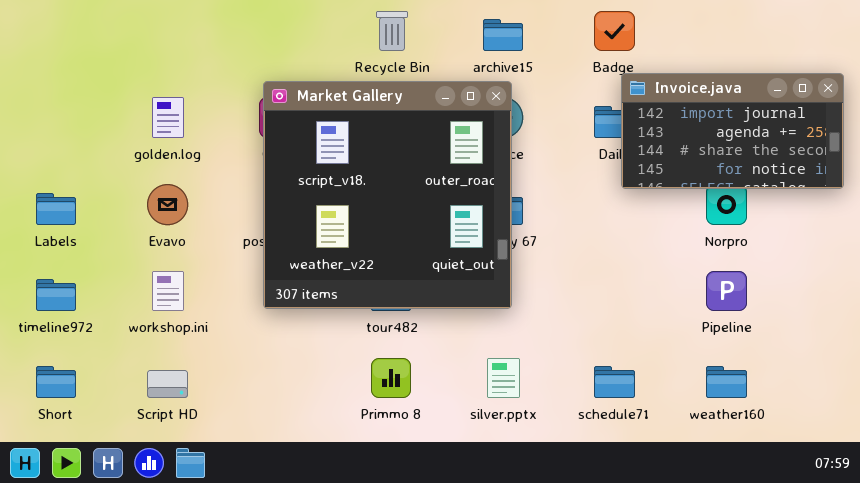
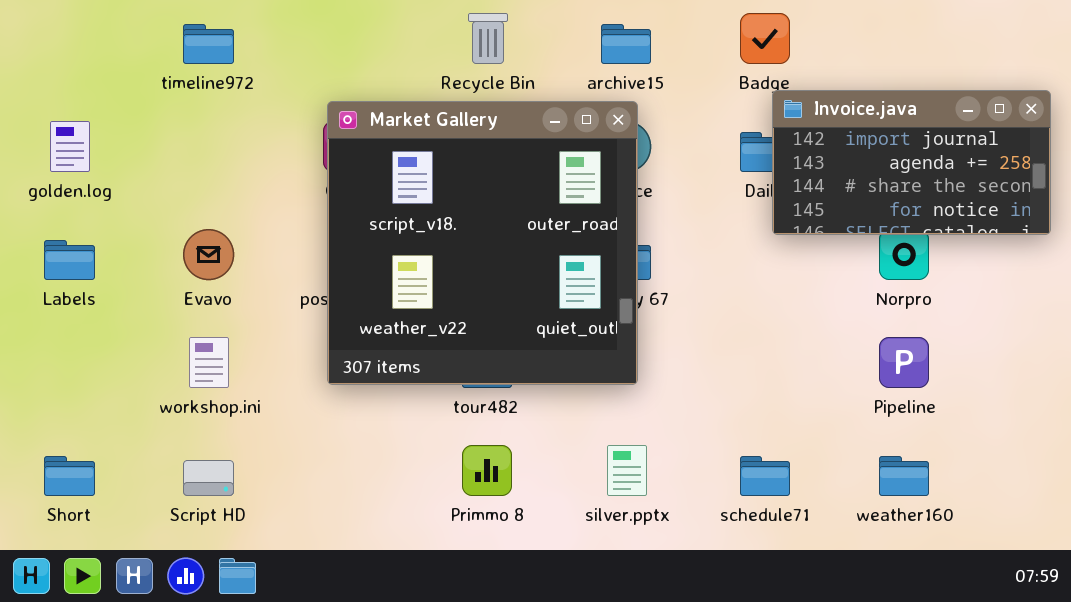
golden.log: [152,97,184,138] -> [50,121,90,172], moved
timeline972: [36,279,76,311] -> [183,24,234,64], moved

